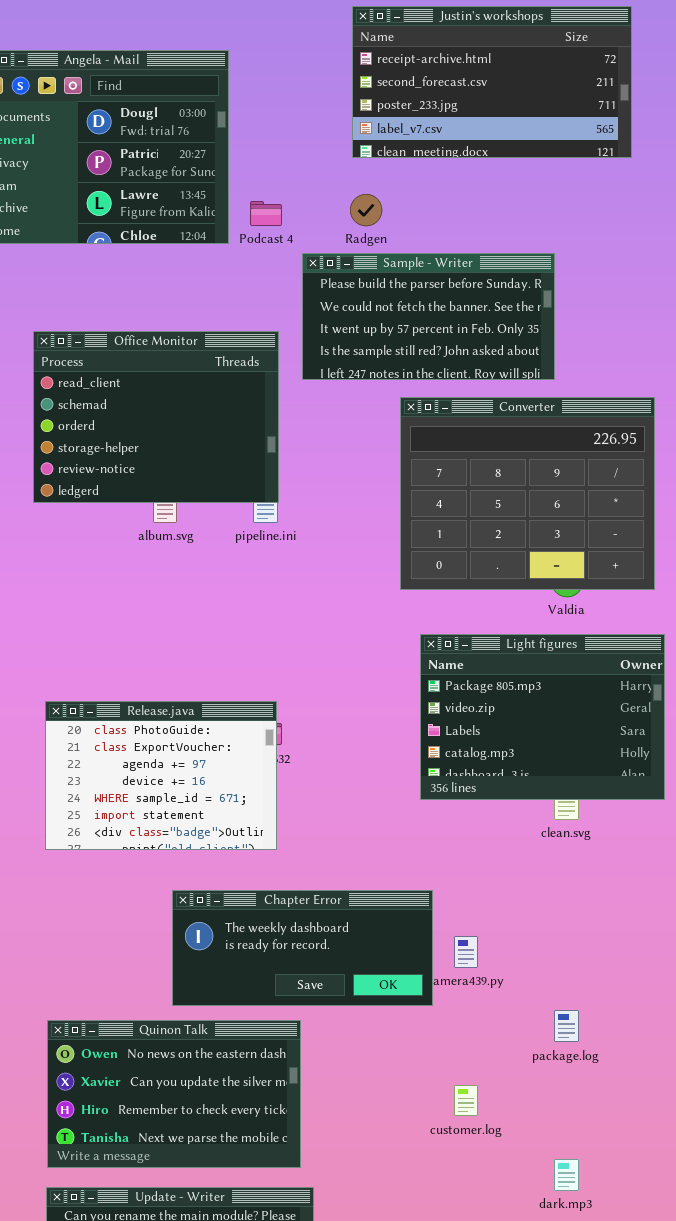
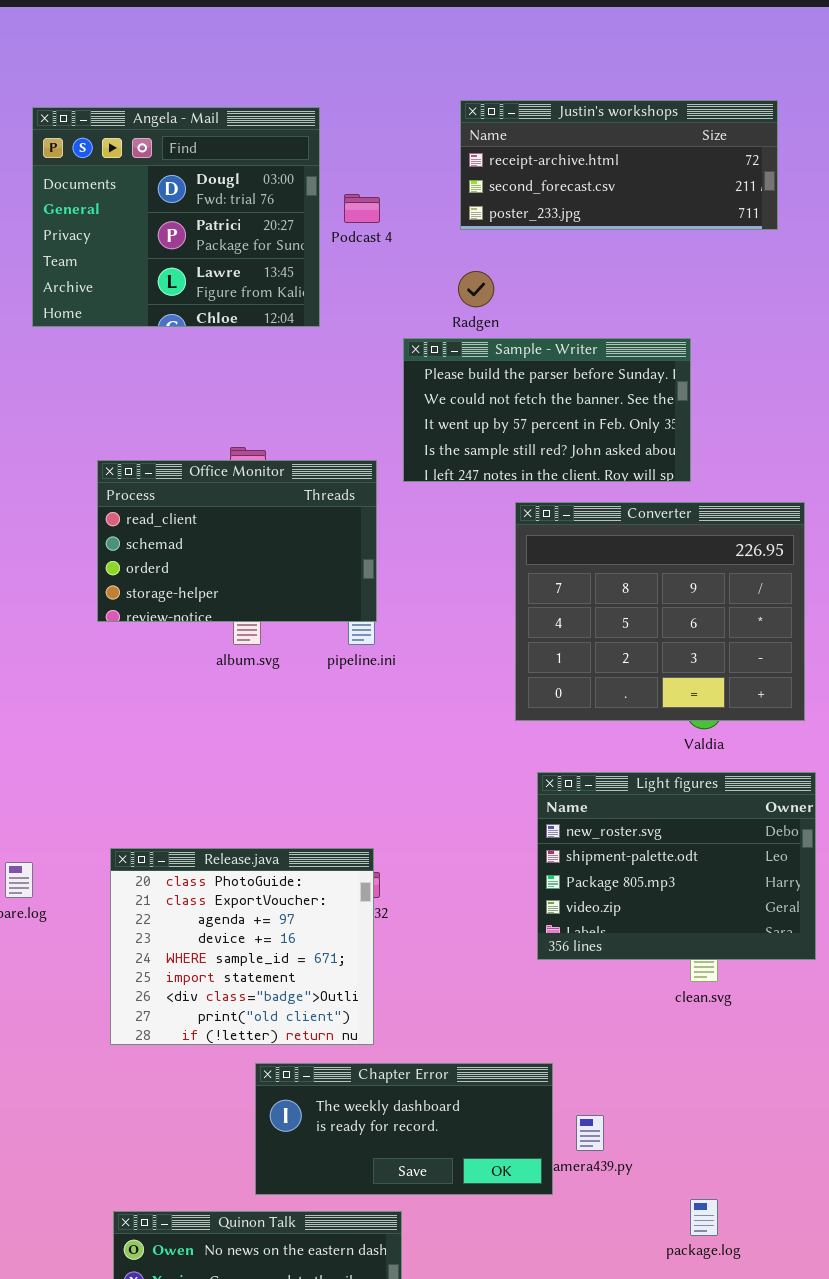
Justin's workshops: [352,6,632,158] -> [460,100,778,230], resized
Podcast 4: [250,201,282,226] -> [344,194,380,223], moved
Office Monitor: [33,331,279,503] -> [97,460,377,622], resized
Light figures: [420,634,665,800] -> [537,772,816,960], scrolled up 2 rows
Release.java: [45,701,277,850] -> [110,848,374,1045], resized

